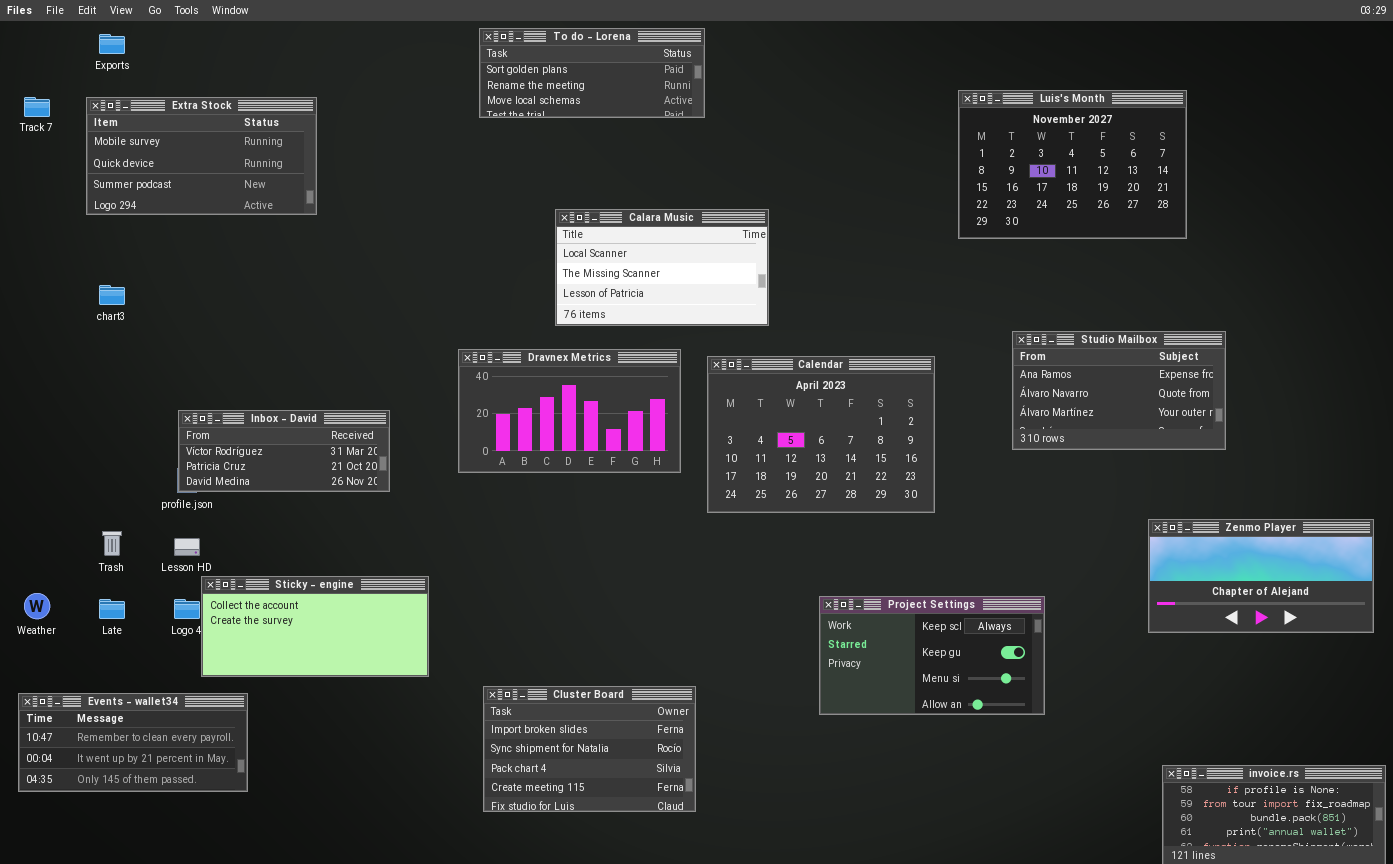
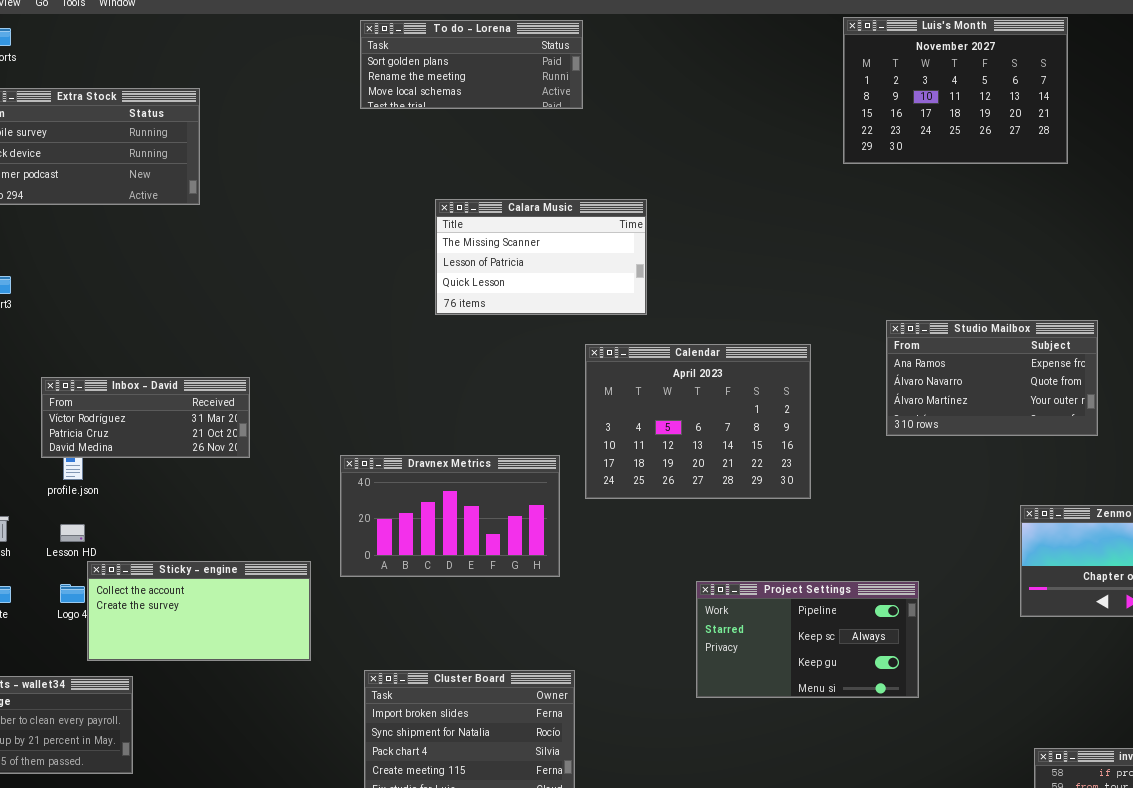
Luis's Month: [958,90,1187,239] -> [843,17,1068,164], moved
Calara Music: [555,209,769,326] -> [435,199,647,315], scrolled down 1 row
Dravnex Metrics: [458,349,681,473] -> [340,455,560,577], moved
Inbox - David: [178,410,390,492] -> [41,377,250,458], moved
Project Settings: [819,596,1045,715] -> [696,581,919,698], scrolled up 1 row

